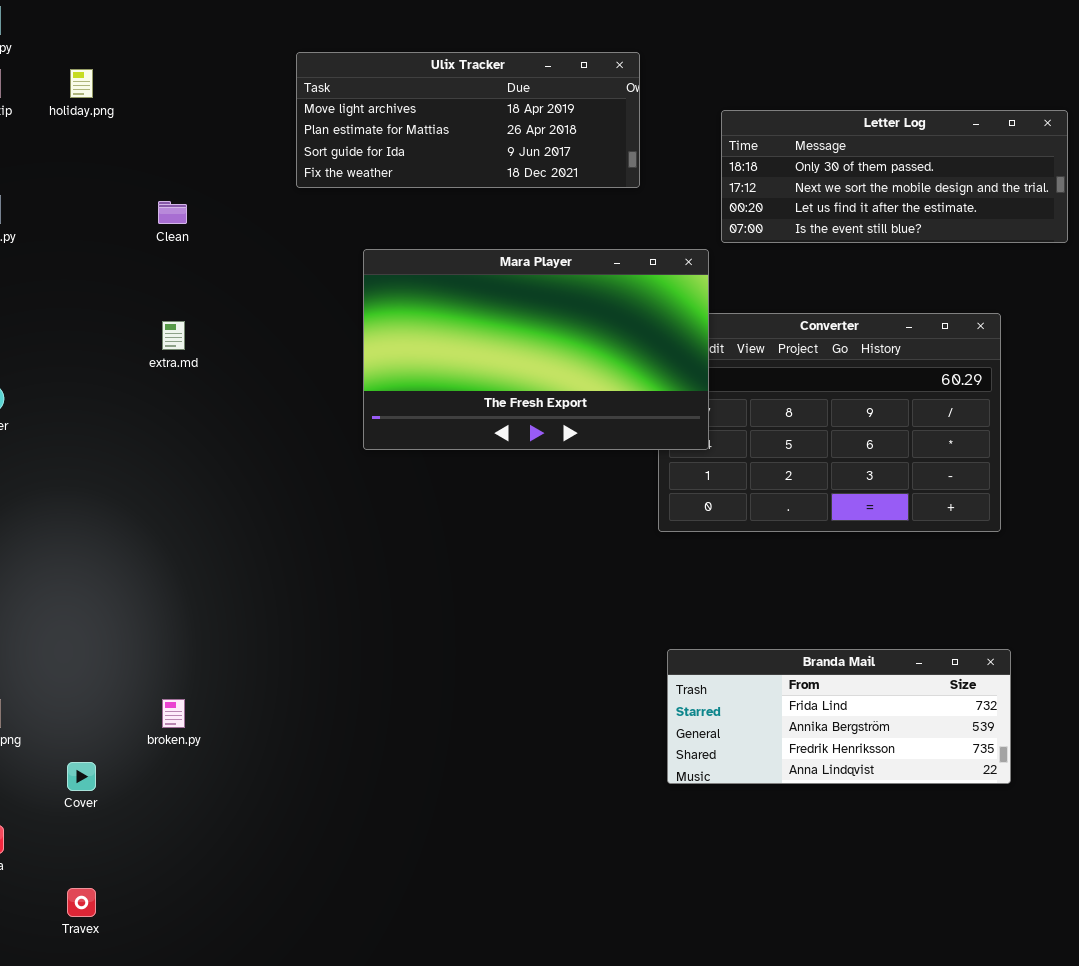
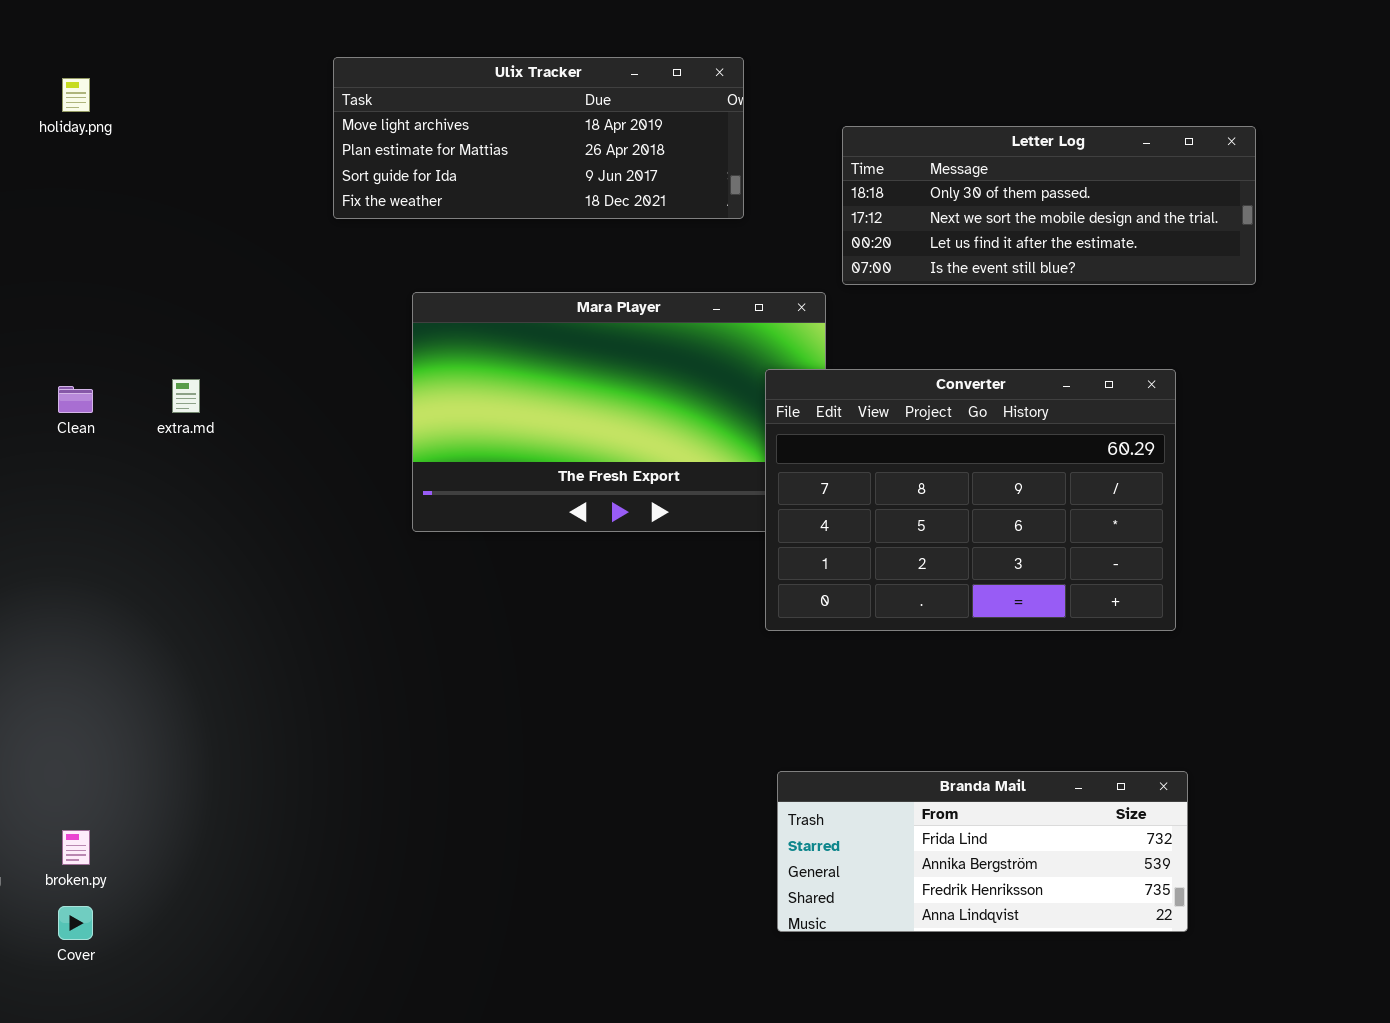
Clean: [158,201,187,224] -> [58,386,93,413], moved
Converter: [658,313,1001,532] -> [765,369,1176,631], raised
broken.py: [162,699,185,728] -> [62,830,90,865], moved

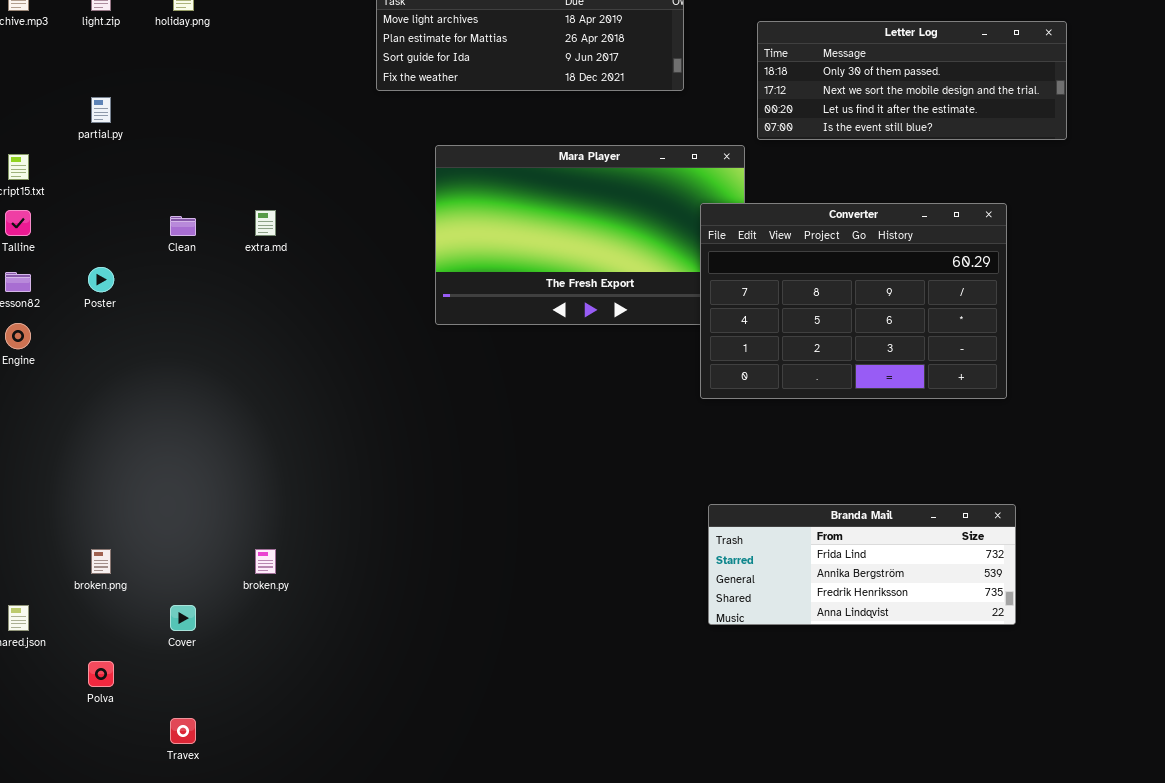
broken.py: [62,830,90,865] -> [255,549,276,574], moved

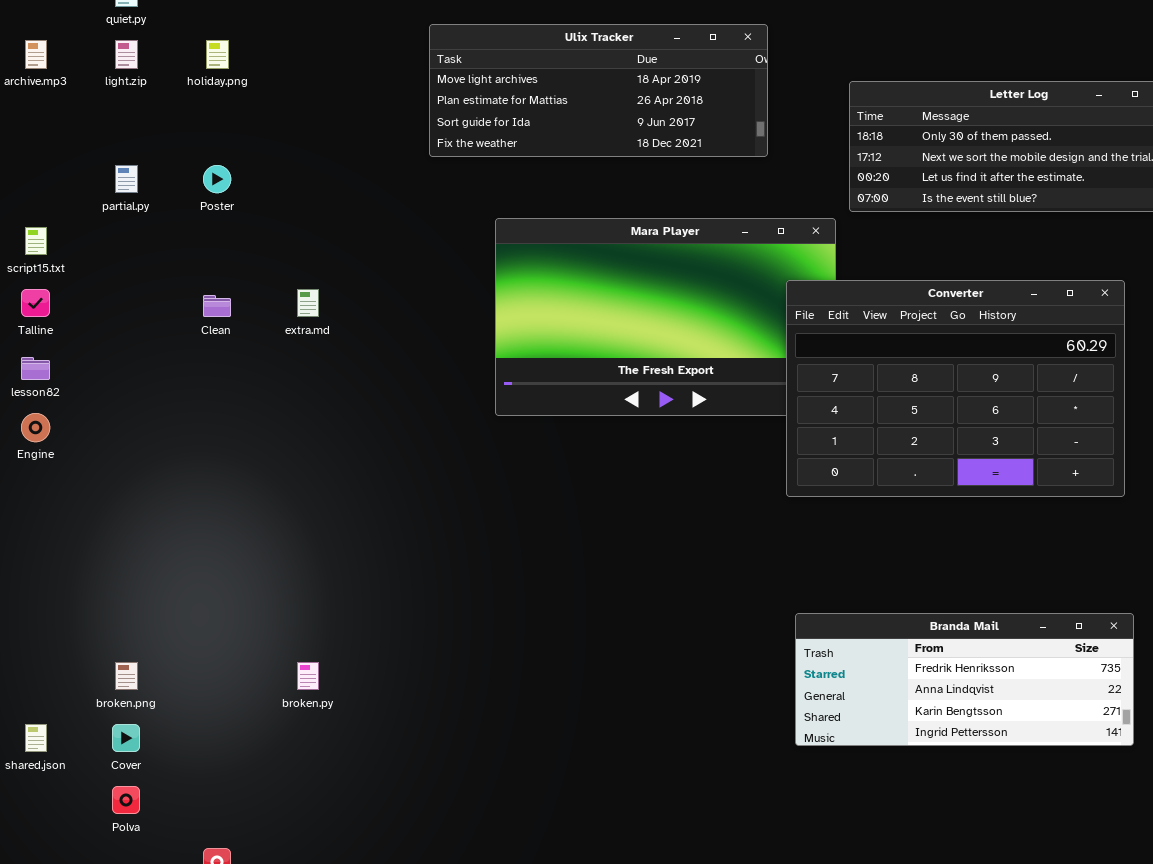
Poster: [88,267,114,292] -> [203,165,231,193], moved
Branda Mail: [708,504,1016,625] -> [795,613,1134,746], scrolled down 2 rows
Cover: [170,605,196,631] -> [112,724,140,752], moved

